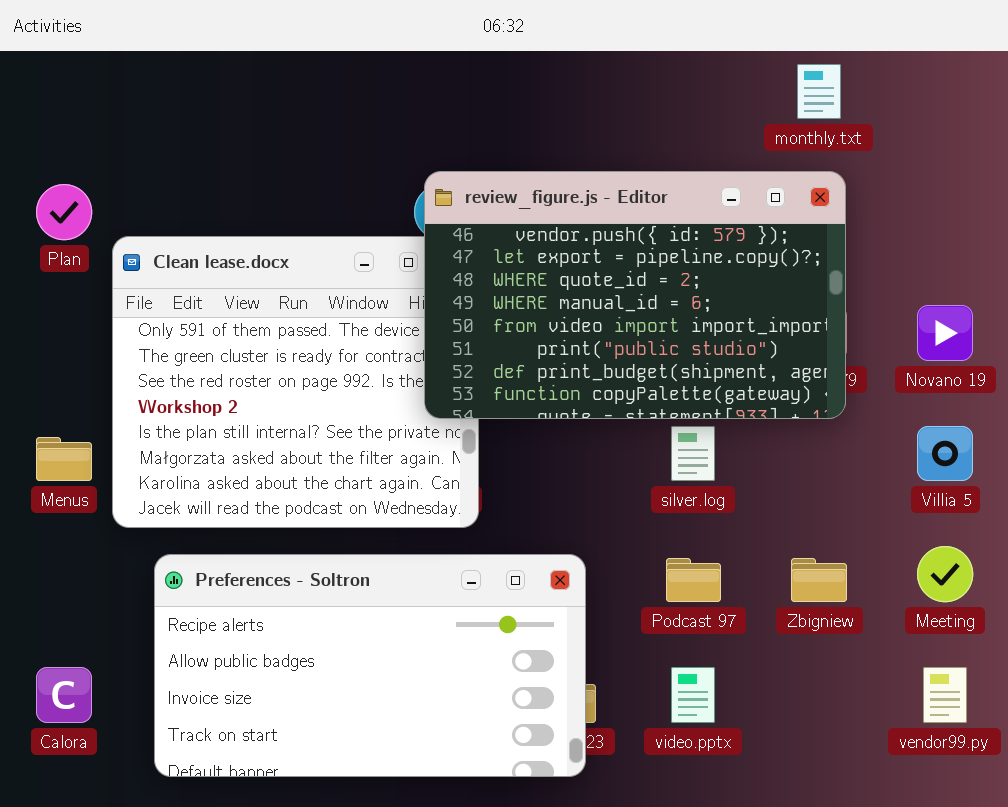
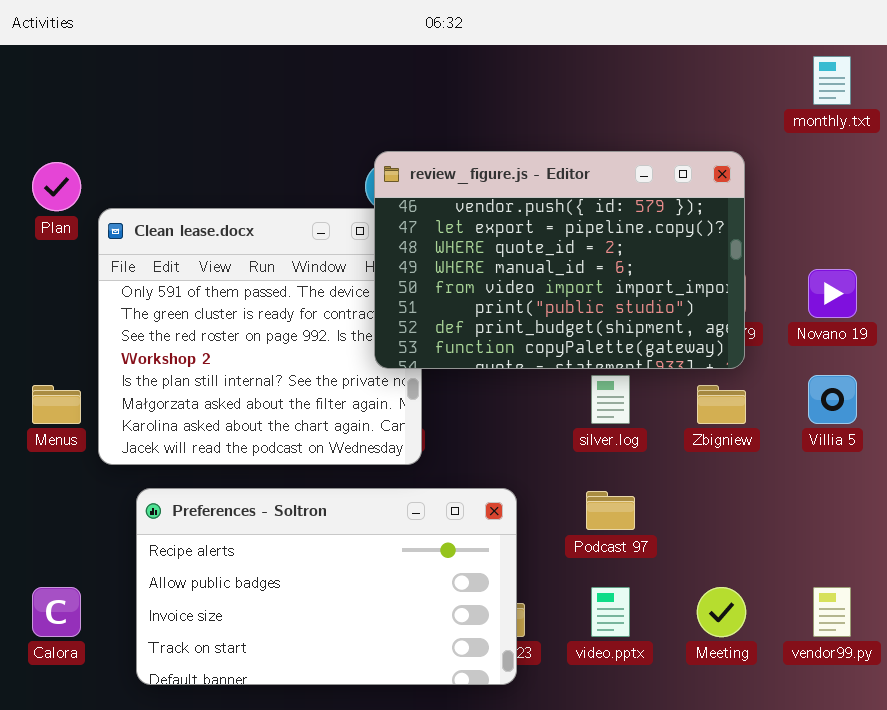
monthly.txt: [797,64,841,119] -> [813,56,851,105], moved
Meeting: [917,546,973,602] -> [697,587,746,637], moved
Zbigniew: [791,558,847,602] -> [697,385,746,424], moved

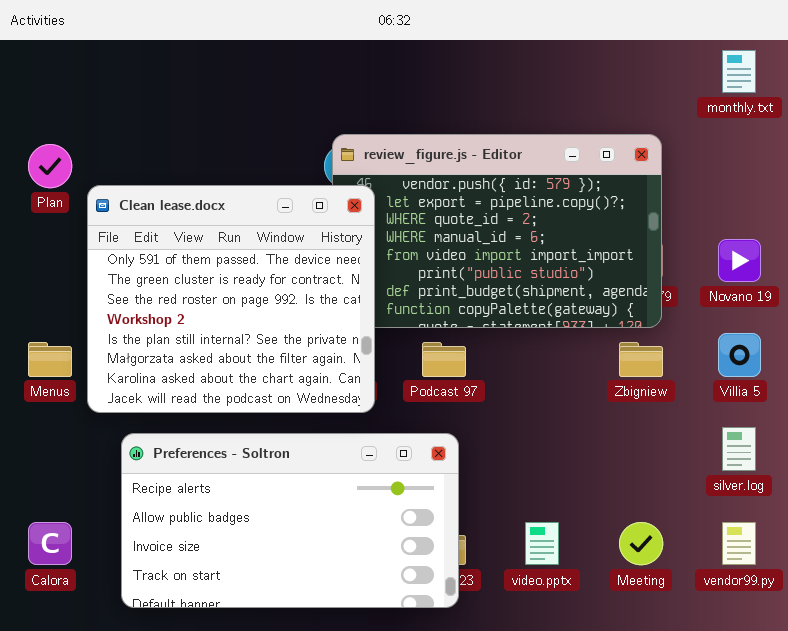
Clean lease.docx: [98,208,422,465] -> [87,185,375,413], raised
silver.log: [591,375,630,424] -> [722,427,756,471], moved
Podcast 97: [586,491,635,530] -> [422,342,466,377], moved

